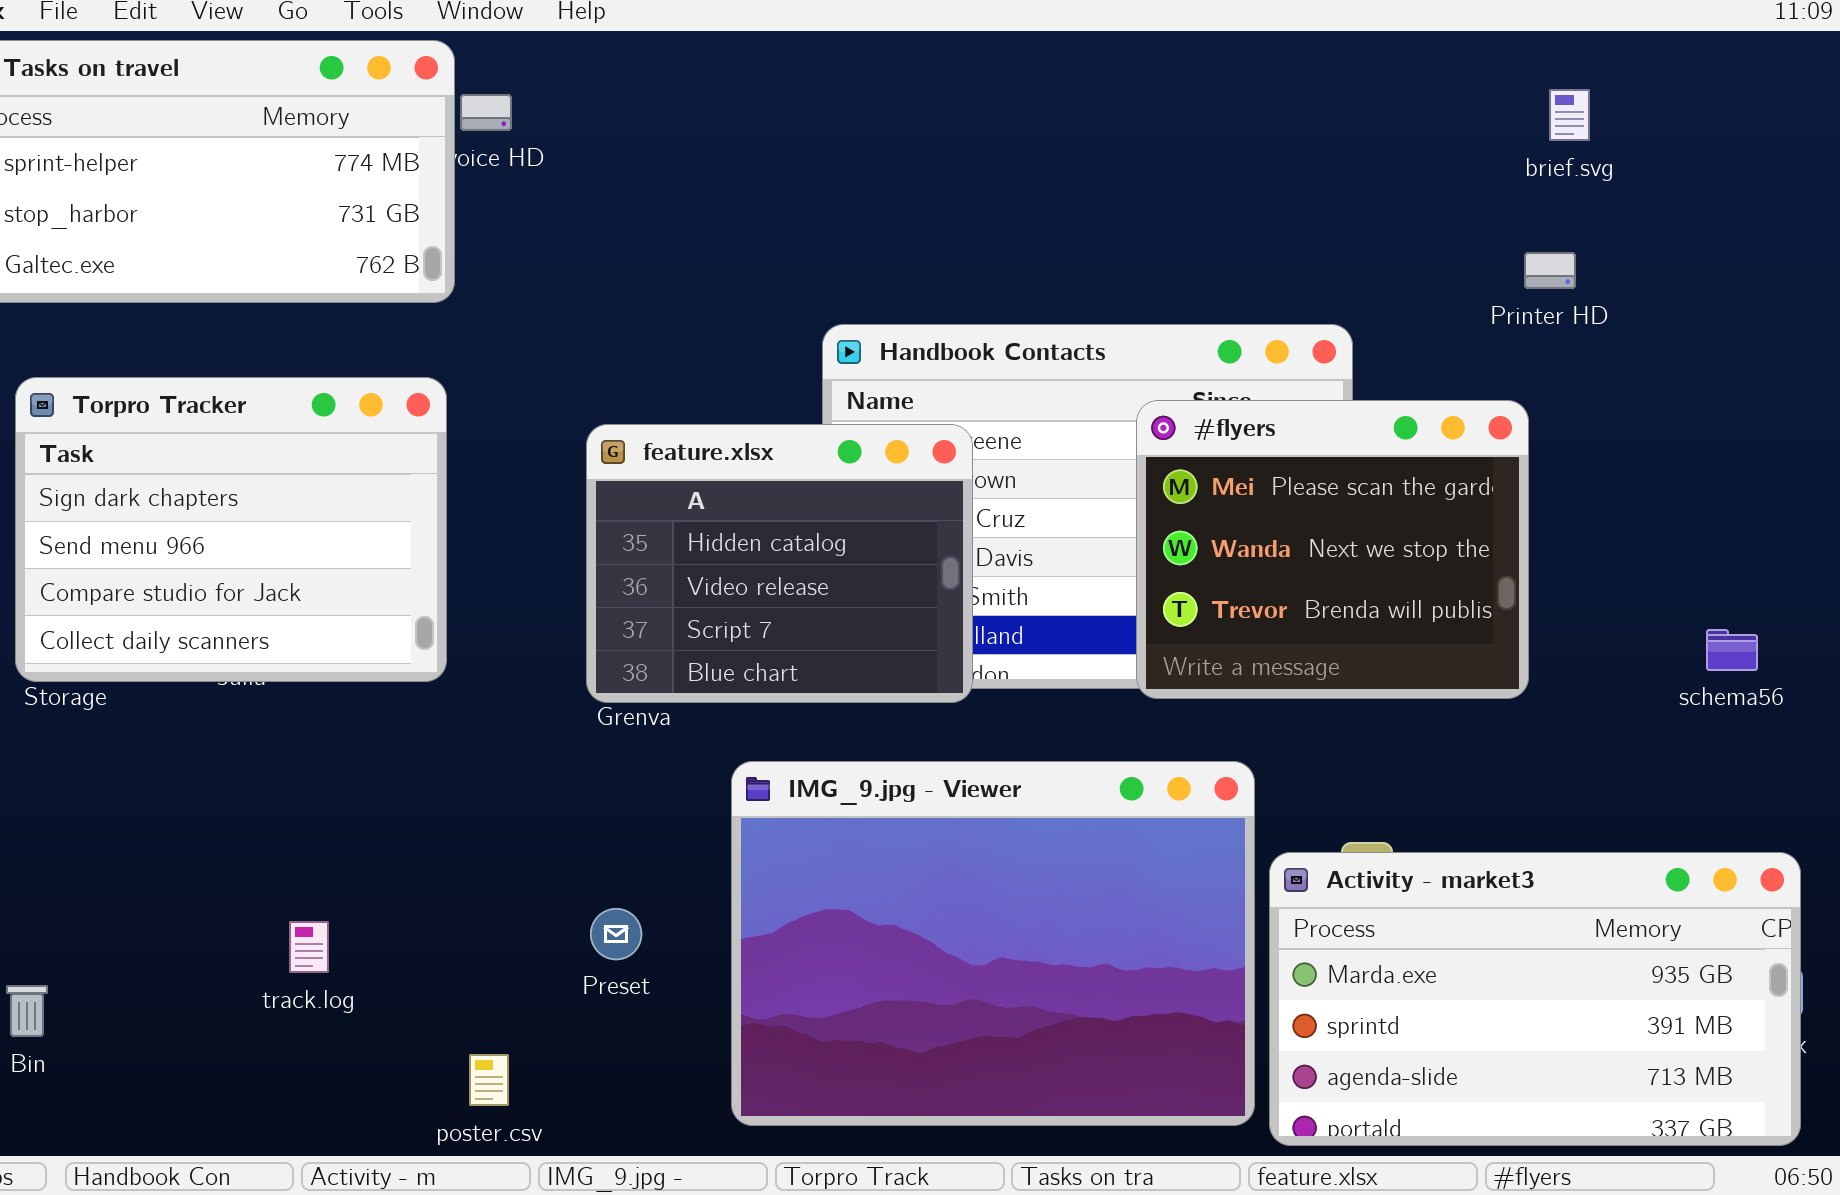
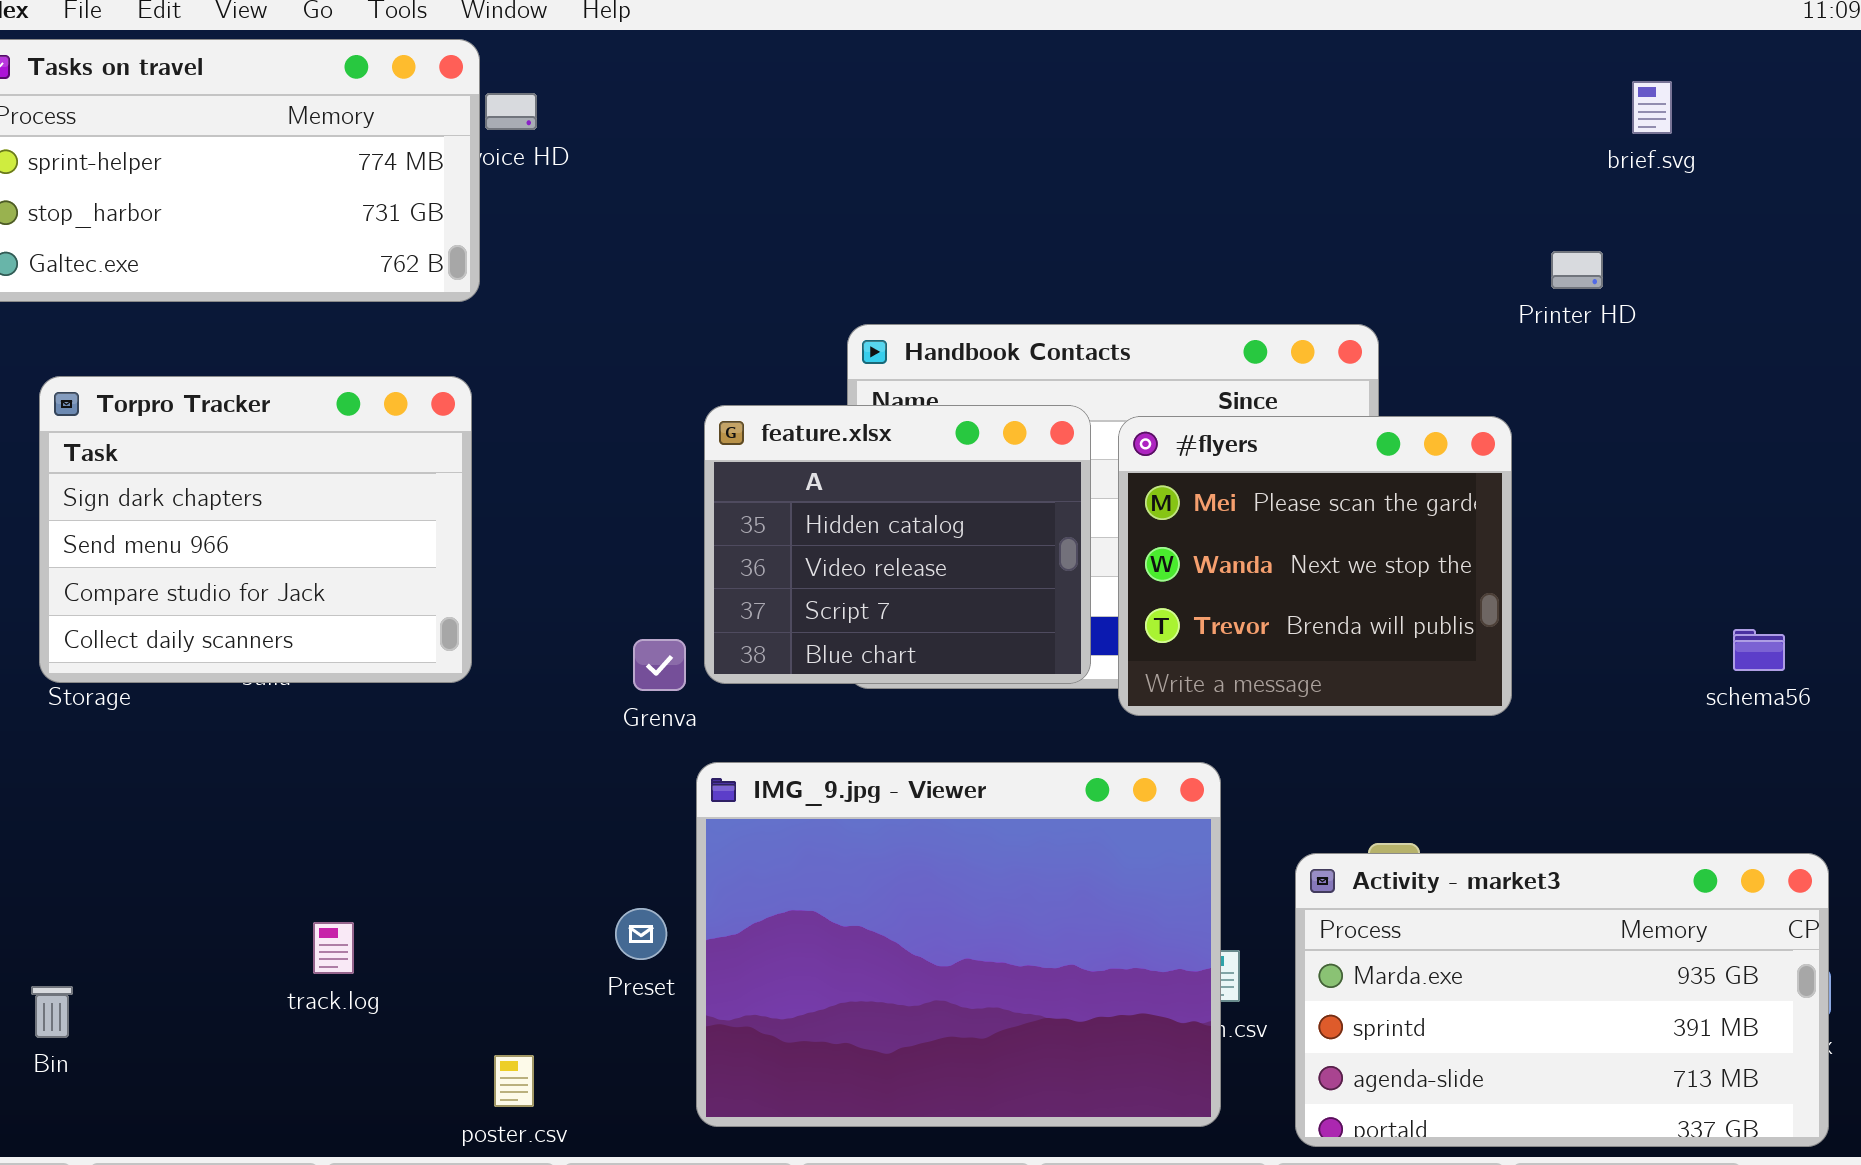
brief.svg: [1549,89,1590,141] -> [1632,81,1672,134], moved
#flyers: [1136,400,1529,699] -> [1118,416,1512,716], moved
feature.xlsx: [586,424,973,703] -> [704,405,1091,684], moved
IMG_9.jpg - Viewer: [731,761,1255,1126] -> [696,762,1221,1127], moved

